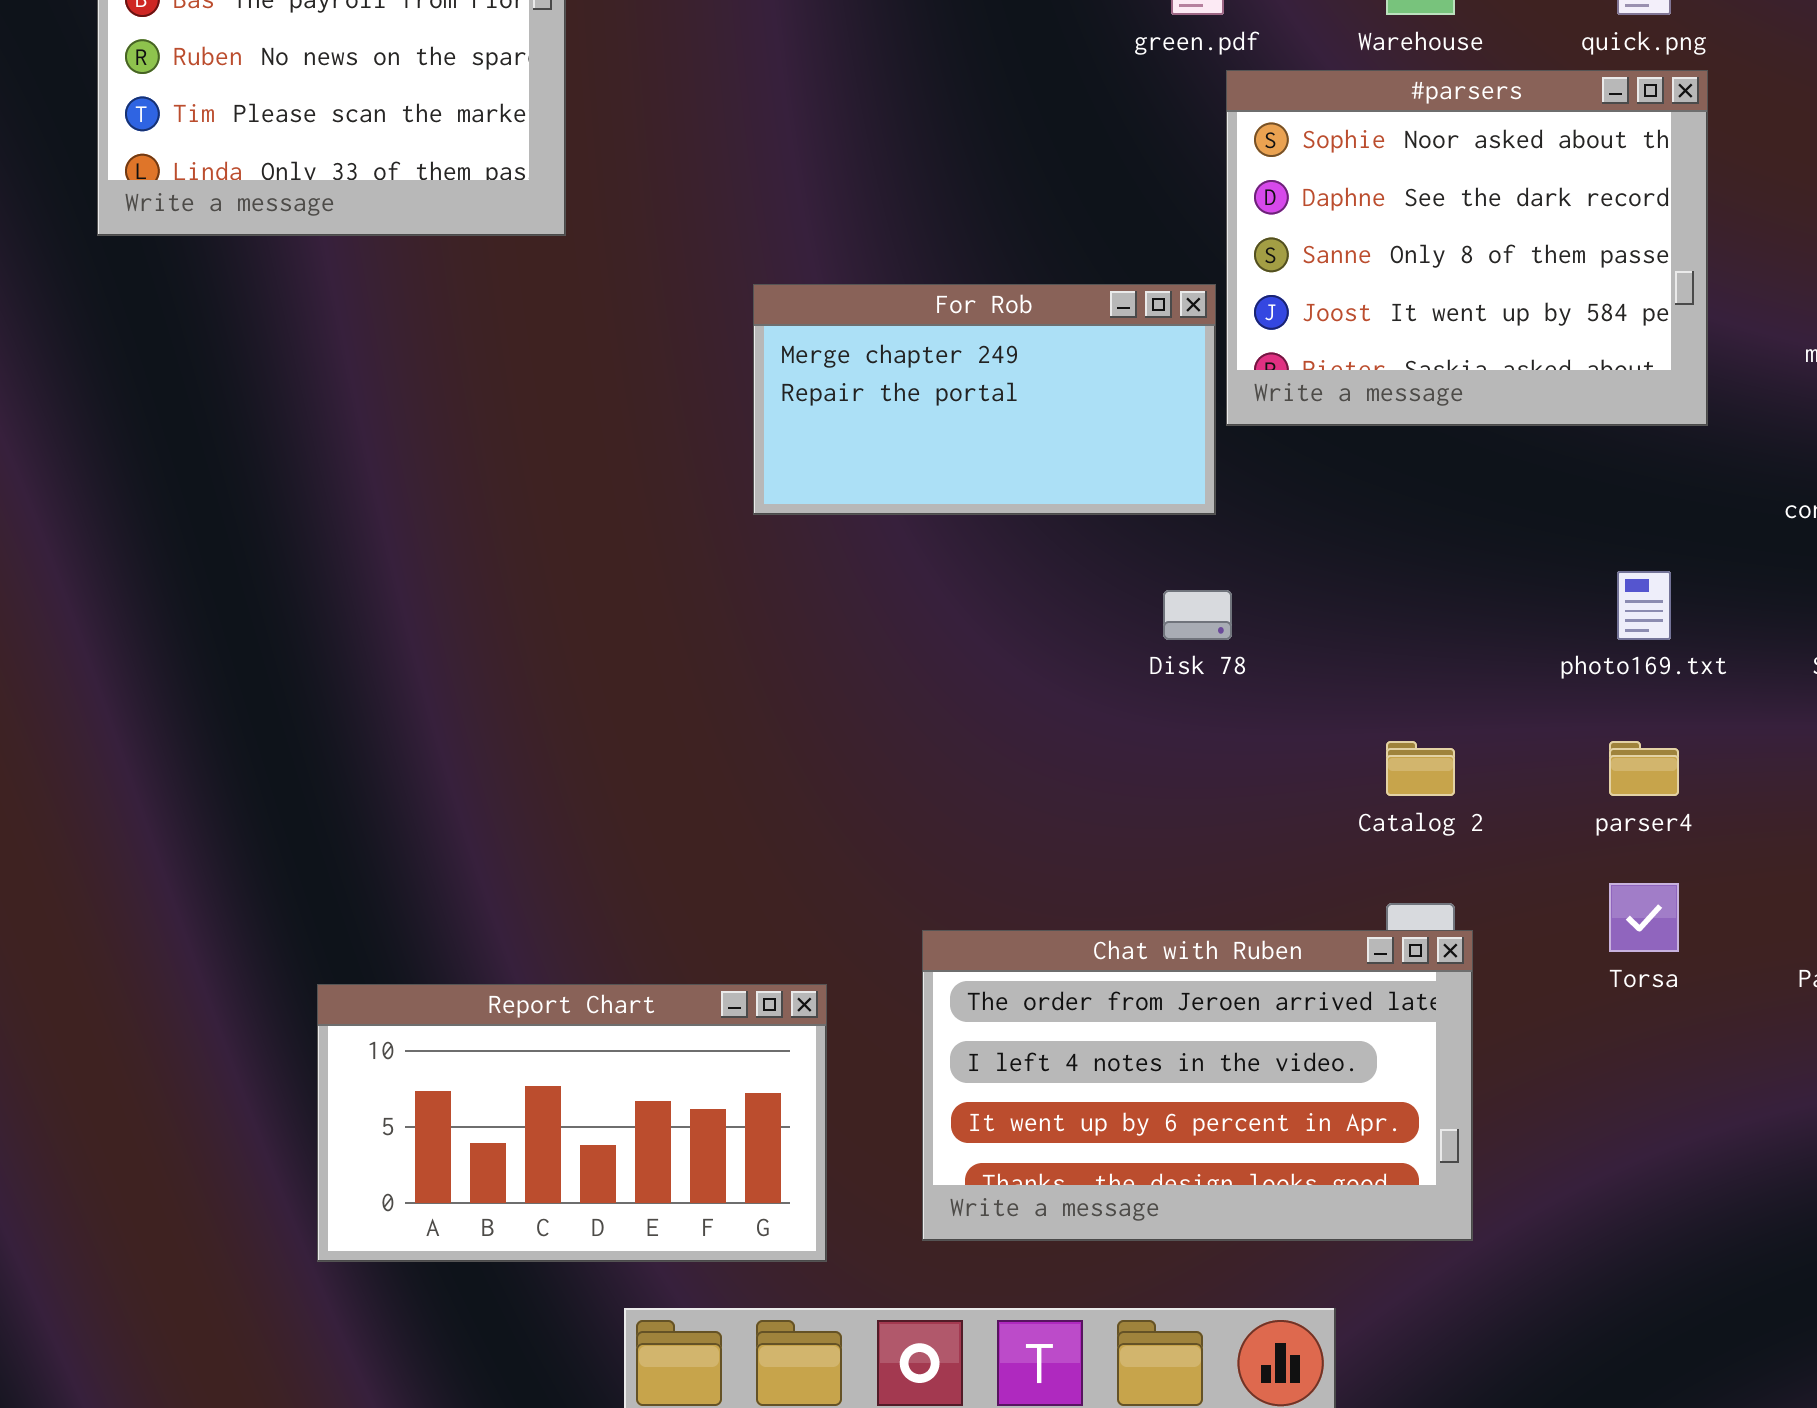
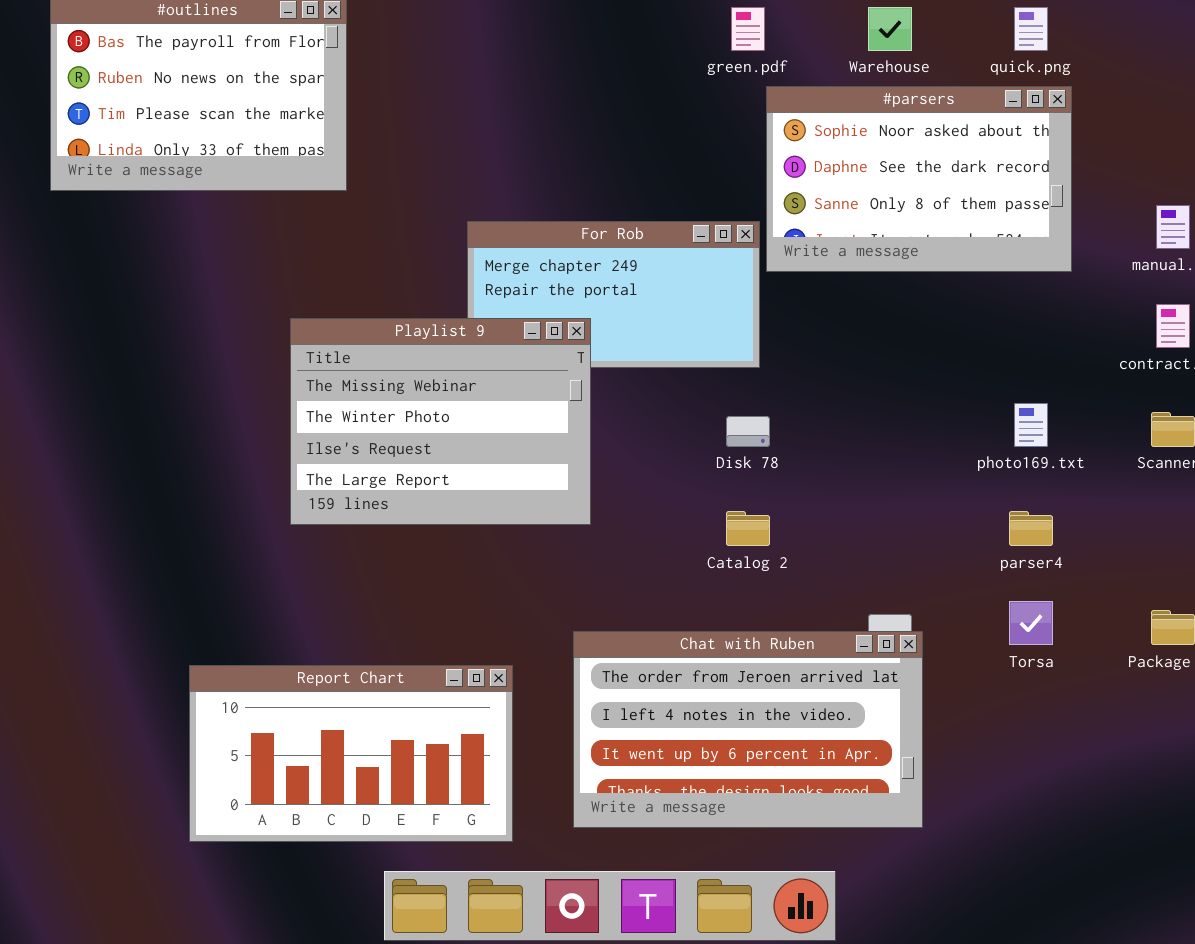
#parsers: [1226,70,1708,426] -> [766,86,1072,272], resized
Playlist 9: none -> [290,318,591,525], opened
Catalog 2: [1386,741,1455,796] -> [726,511,770,546], moved

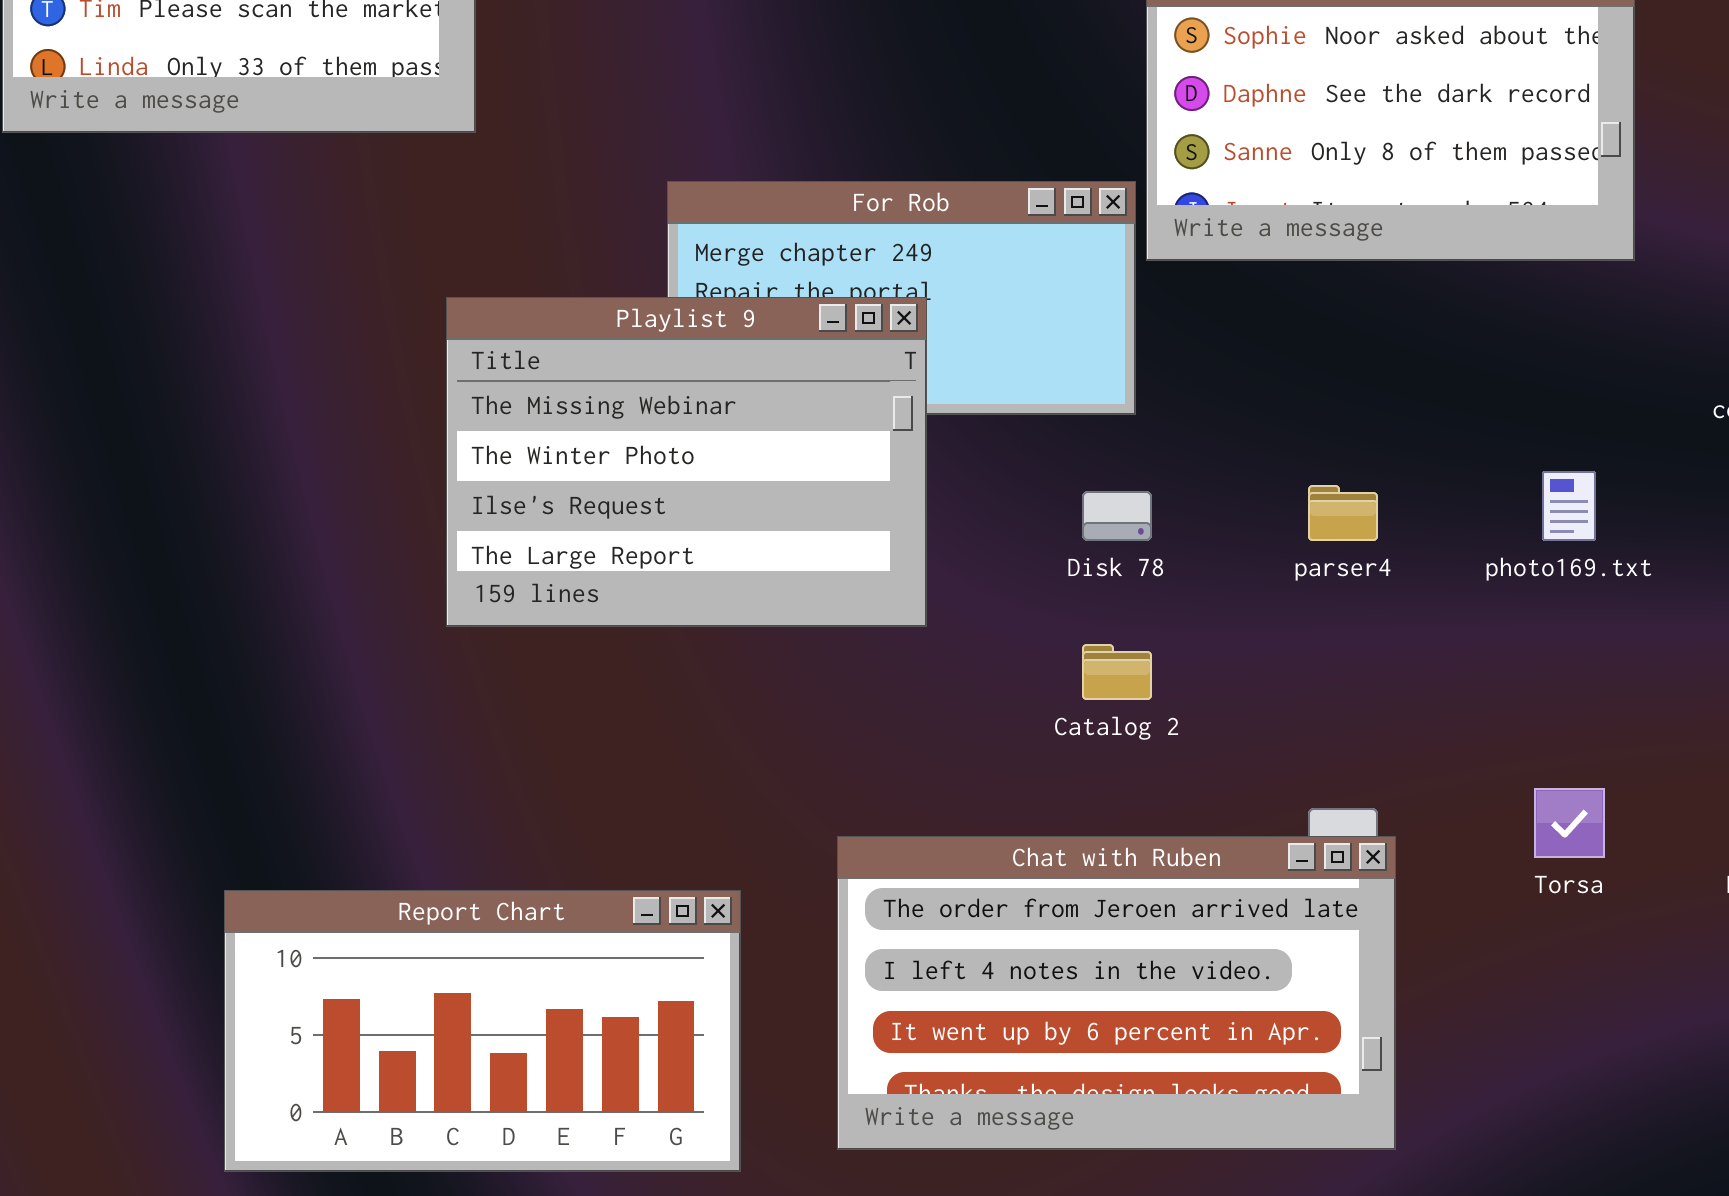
Playlist 9: [290,318,591,525] -> [446,297,927,627], moved
parser4: [1009,511,1053,546] -> [1308,485,1378,541], moved

